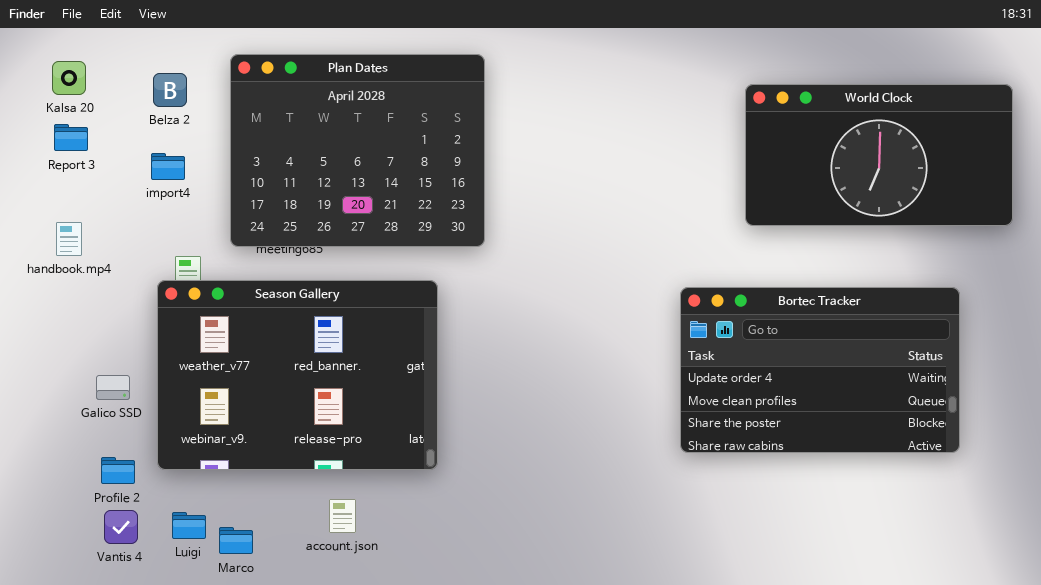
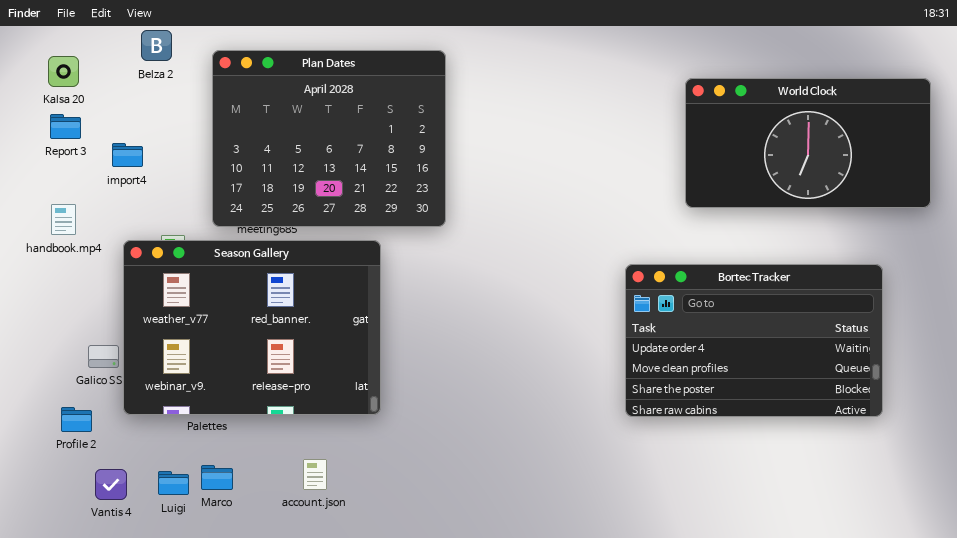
Belza 2: [153,73,187,107] -> [141,30,172,61], moved
import4: [151,153,185,180] -> [112,143,143,167], moved
Season Gallery: [157,280,438,470] -> [123,240,381,415], moved
Profile 2: [101,457,135,484] -> [61,407,92,432], moved
Marco: [219,527,253,554] -> [201,465,233,490], moved

